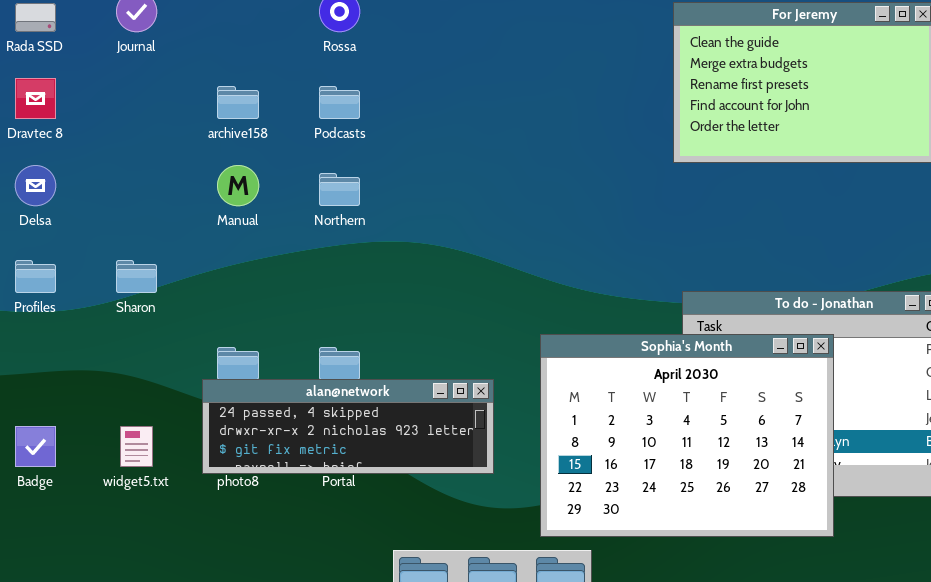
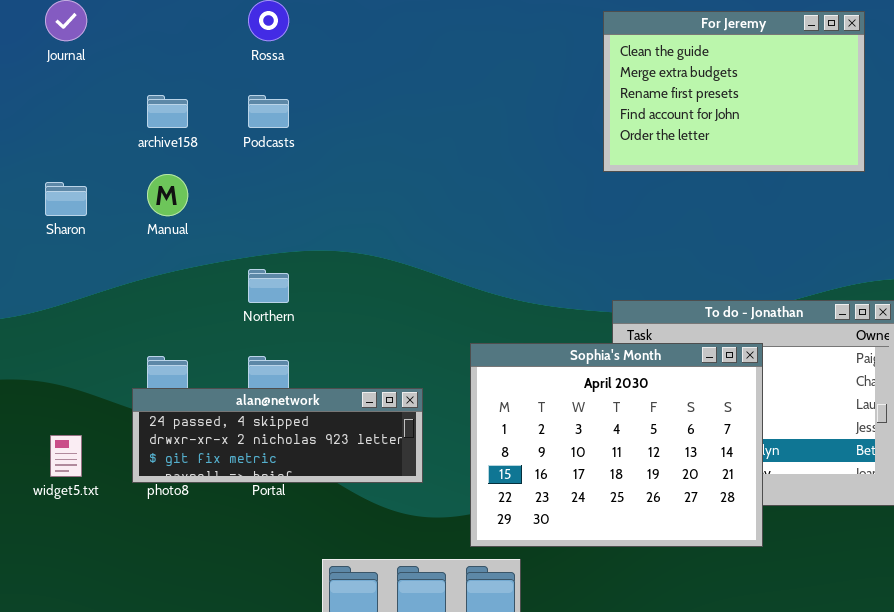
Northern: [319,173,360,206] -> [248,269,289,303], moved
Sharon: [116,260,157,293] -> [45,182,87,216], moved

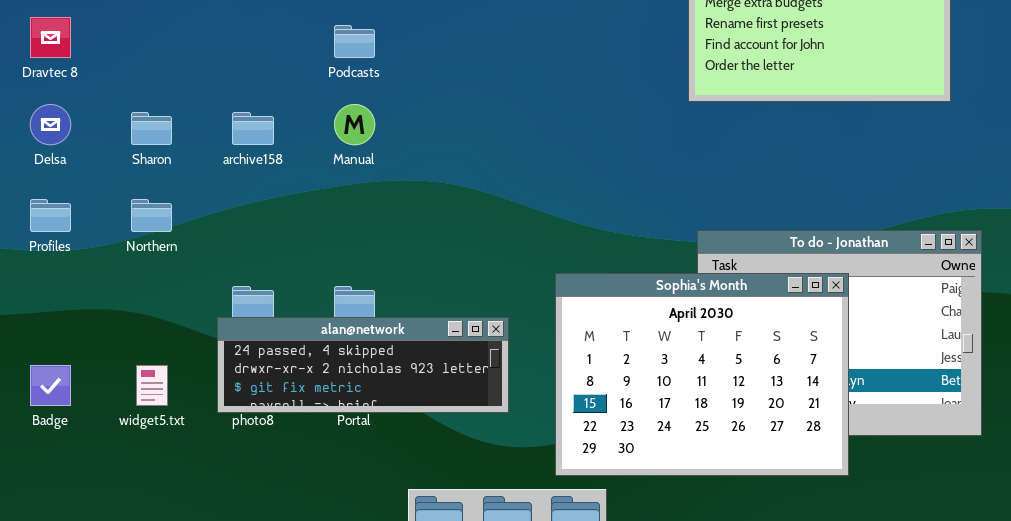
archive158: [147,95,188,128] -> [232,112,274,145], moved
Manual: [147,174,188,216] -> [334,104,375,145], moved
Northern: [248,269,289,303] -> [131,199,172,232], moved

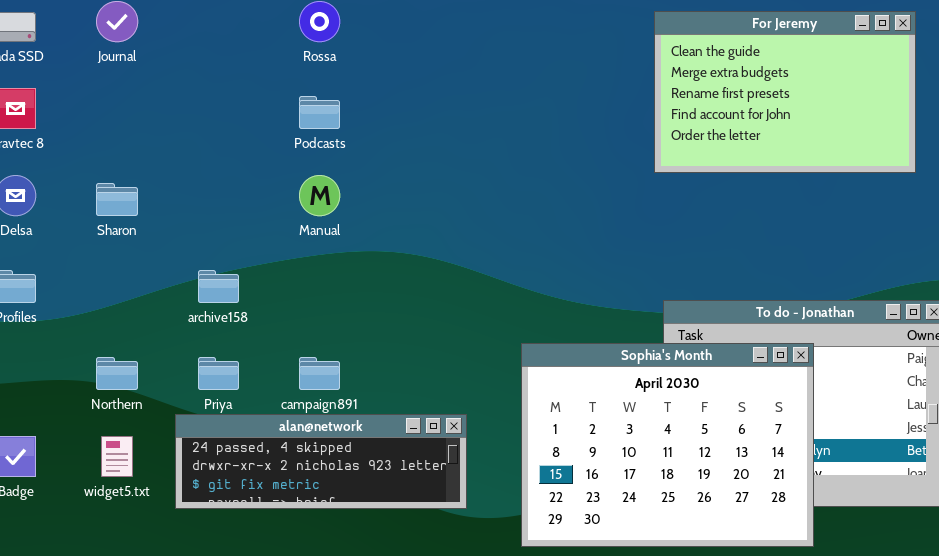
archive158: [232,112,274,145] -> [198,270,239,303], moved
Northern: [131,199,172,232] -> [96,357,138,390], moved
alan@network: [217,317,509,413] -> [175,414,467,509], moved

